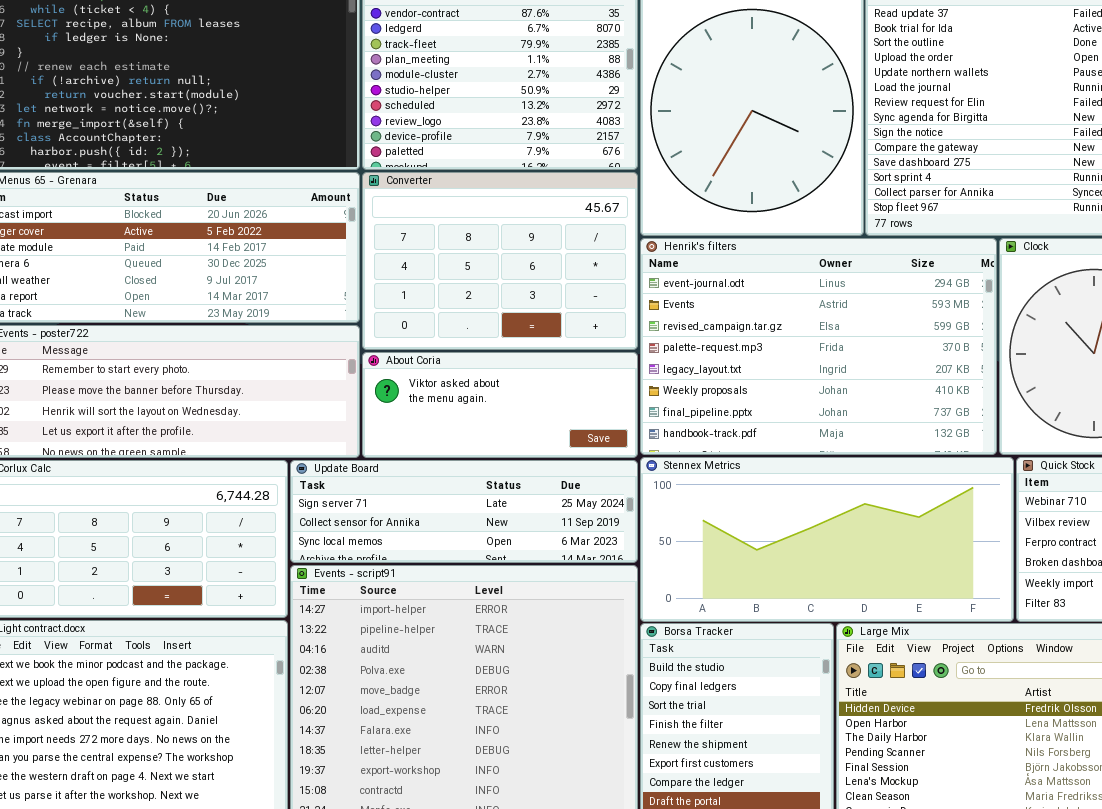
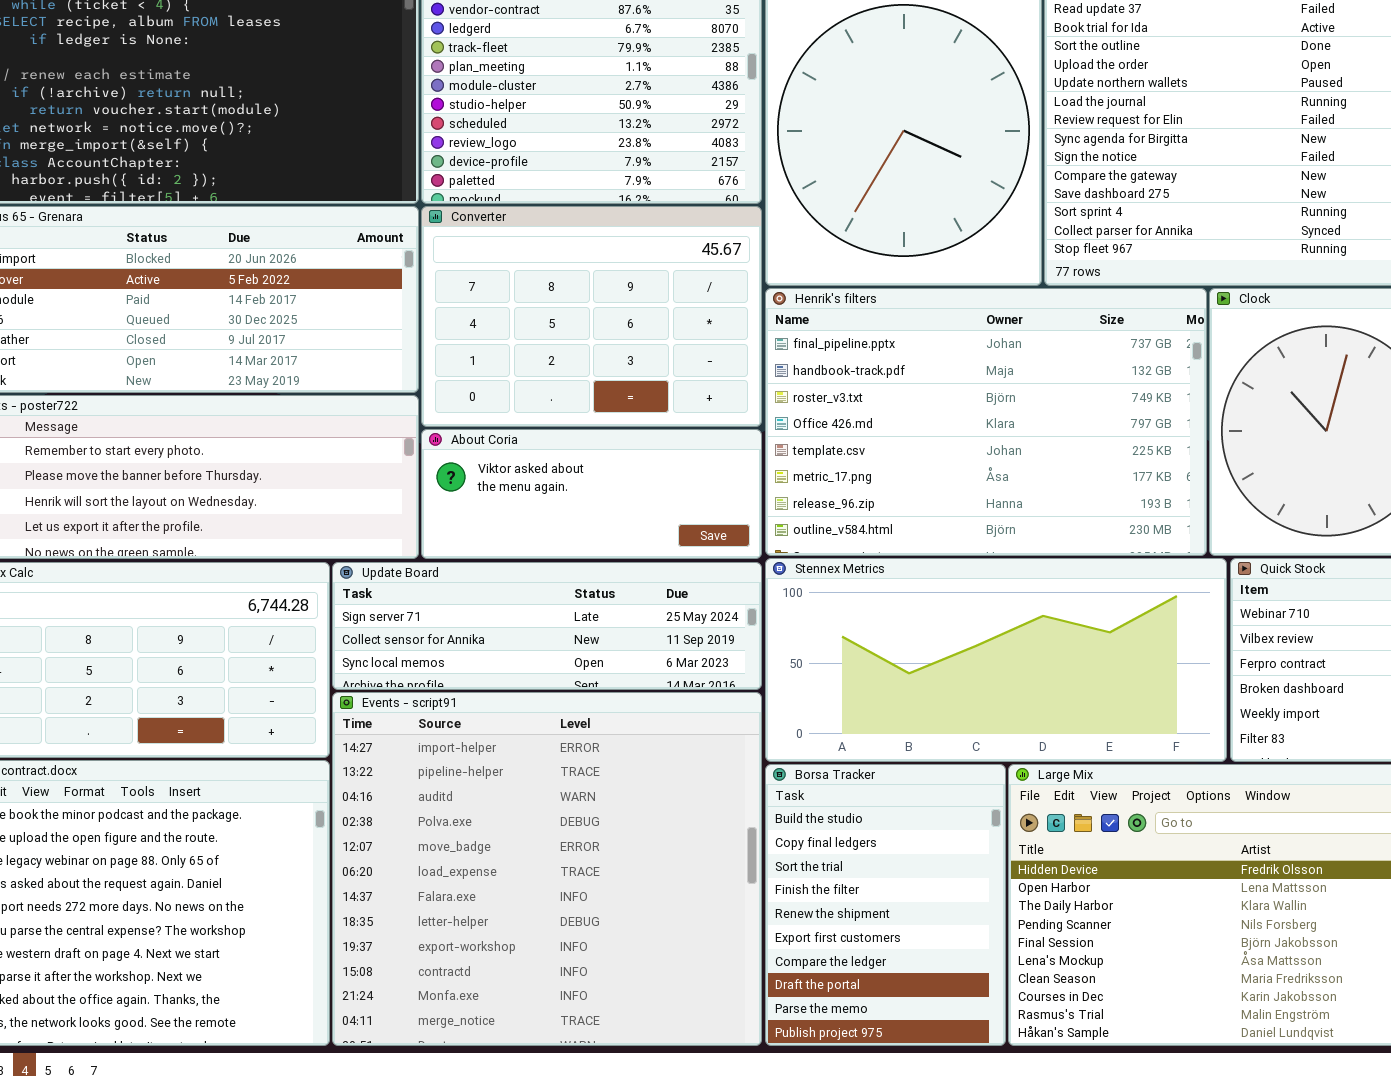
Henrik's filters: [640,238,997,455] -> [765,288,1207,556], scrolled down 6 rows

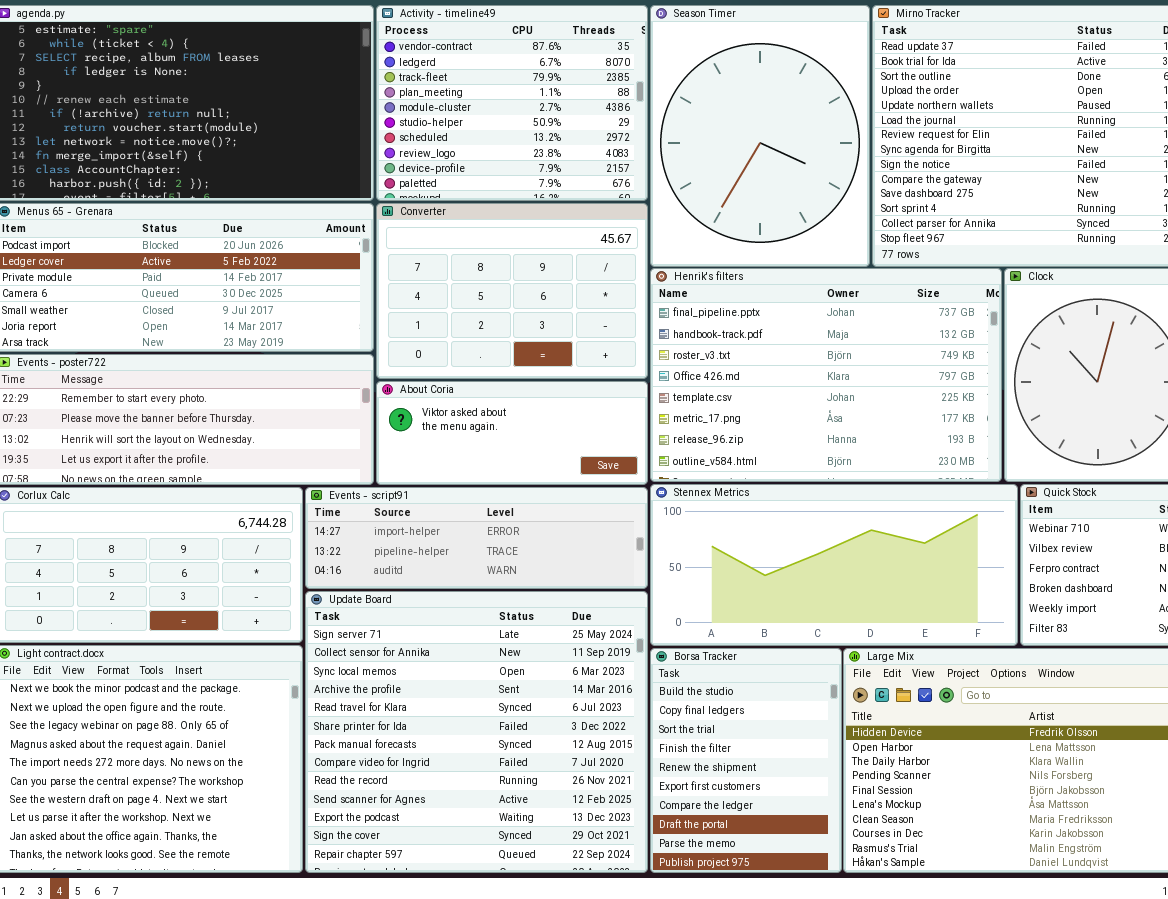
Update Board: [332,562,762,690] -> [305,591,648,873], moved, resized
Events - script91: [332,692,762,1046] -> [305,487,648,589], moved, resized

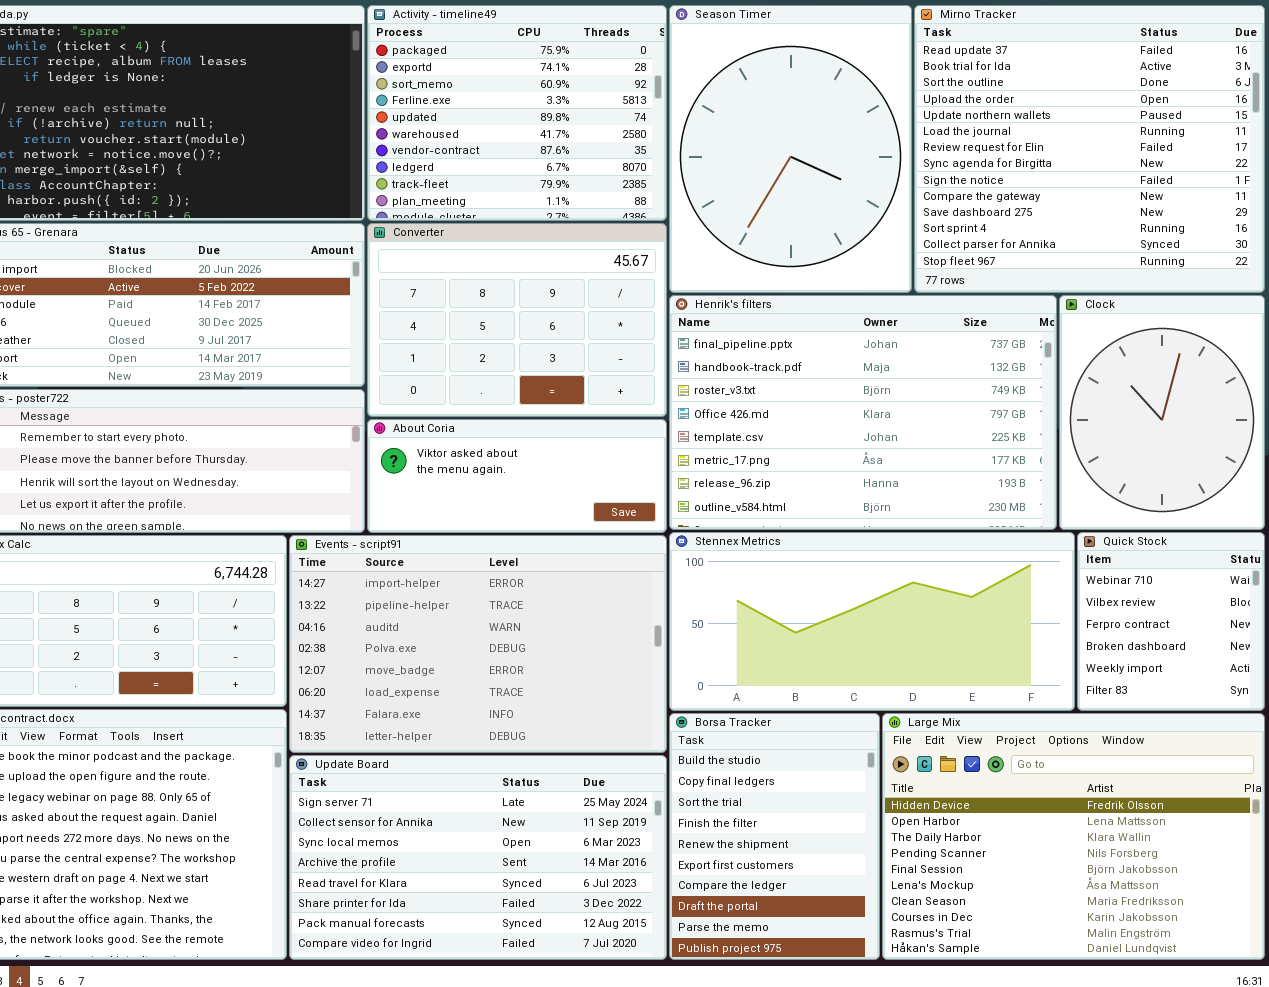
Activity - timeline49: [376,5,648,201] -> [367,5,667,221], scrolled up 6 rows
Events - script91: [305,487,648,589] -> [289,535,667,753], resized
Update Board: [305,591,648,873] -> [289,755,667,960], resized

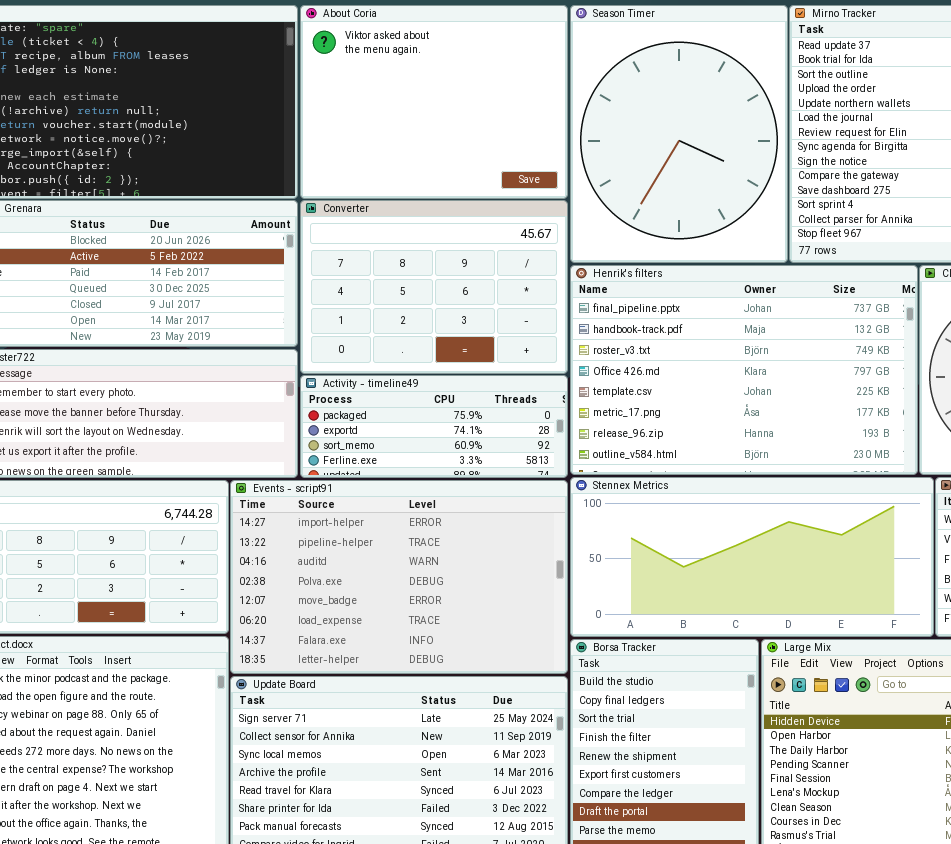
Activity - timeline49: [367,5,667,221] -> [300,375,568,478], moved, resized
About Coria: [367,419,667,533] -> [300,5,568,199], moved, resized

